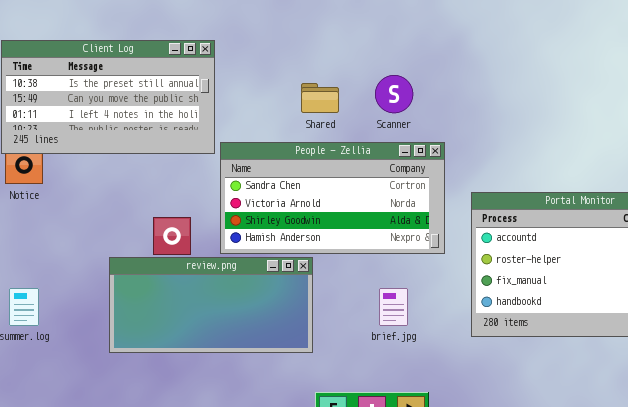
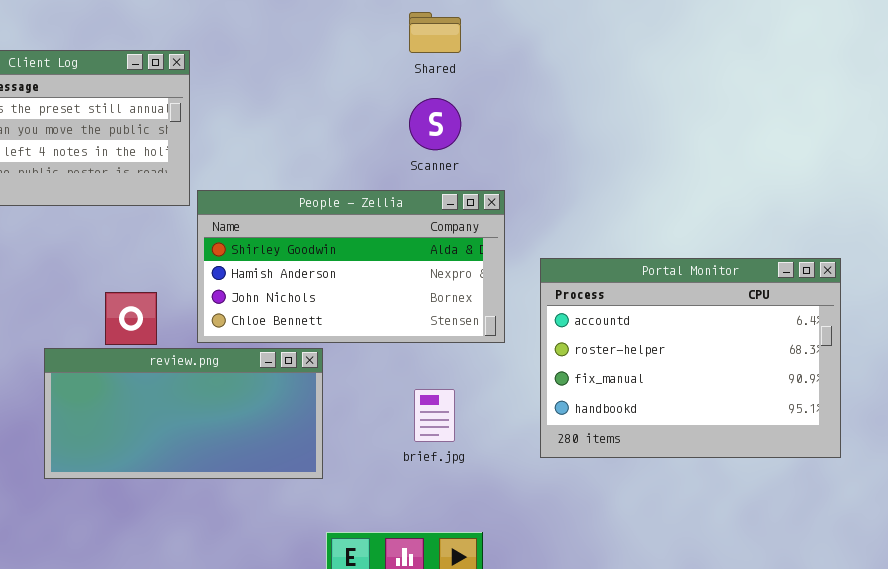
Shared: [301,83,339,113] -> [409,12,461,53], moved
People - Zellia: [220,142,445,254] -> [197,190,505,343], scrolled down 2 rows

